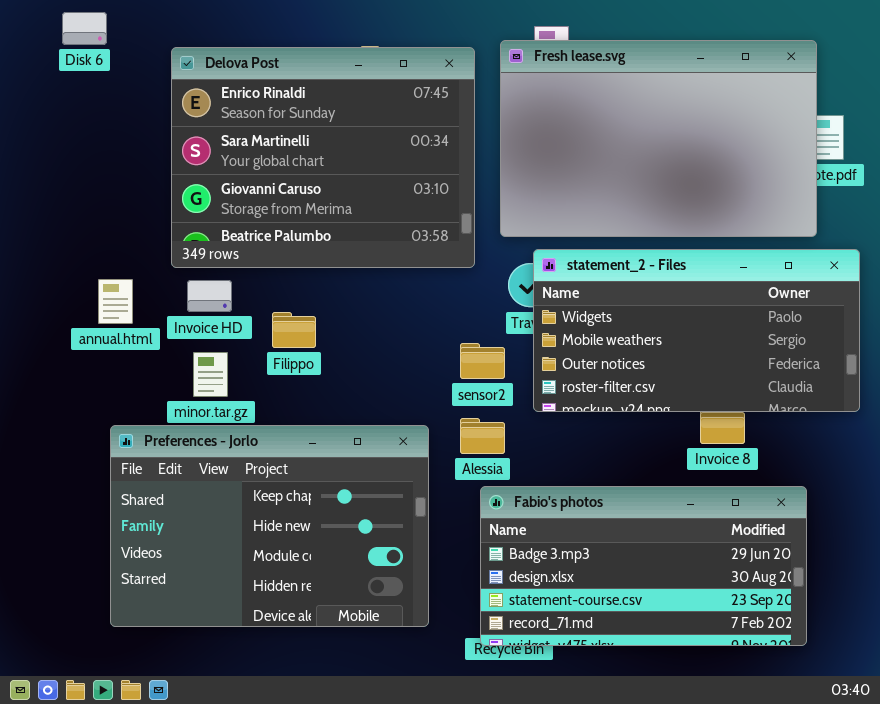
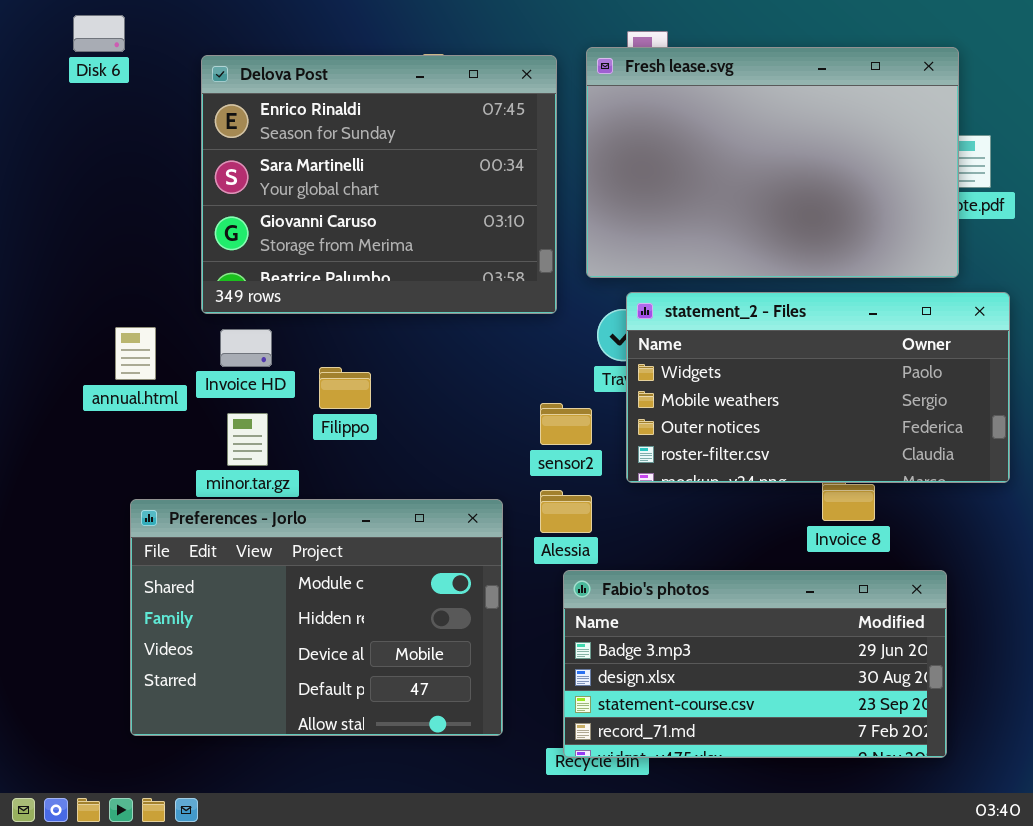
Preferences - Jorlo: [110,425,429,627] -> [130,499,503,736], scrolled down 2 rows

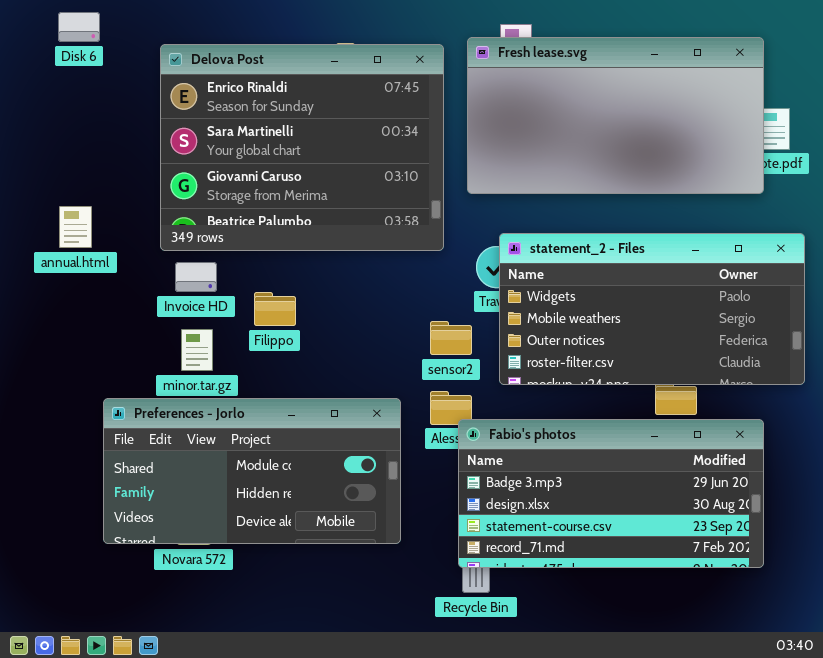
Fresh lease.svg: [586,47,959,278] -> [467,37,764,194], resized
annual.html: [115,327,156,380] -> [59,206,92,248], moved
Preferences - Jorlo: [130,499,503,736] -> [103,398,401,544], resized
Fabio's photos: [563,570,947,758] -> [458,419,764,568], moved

